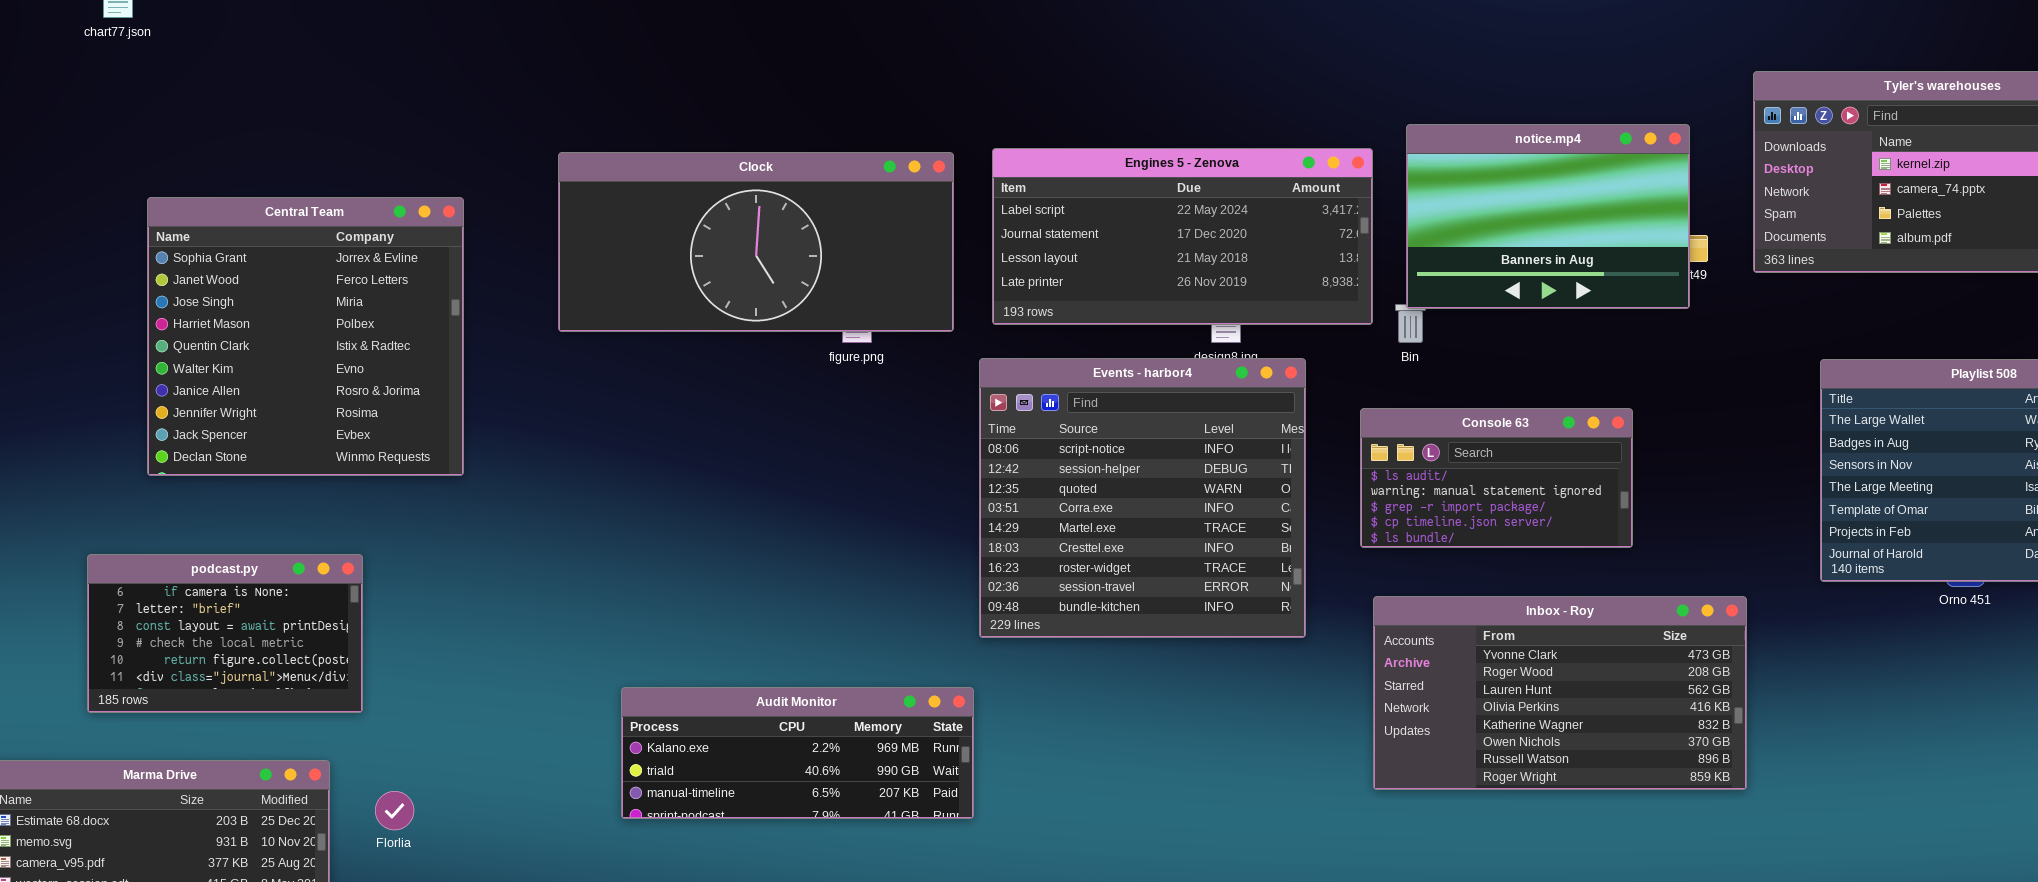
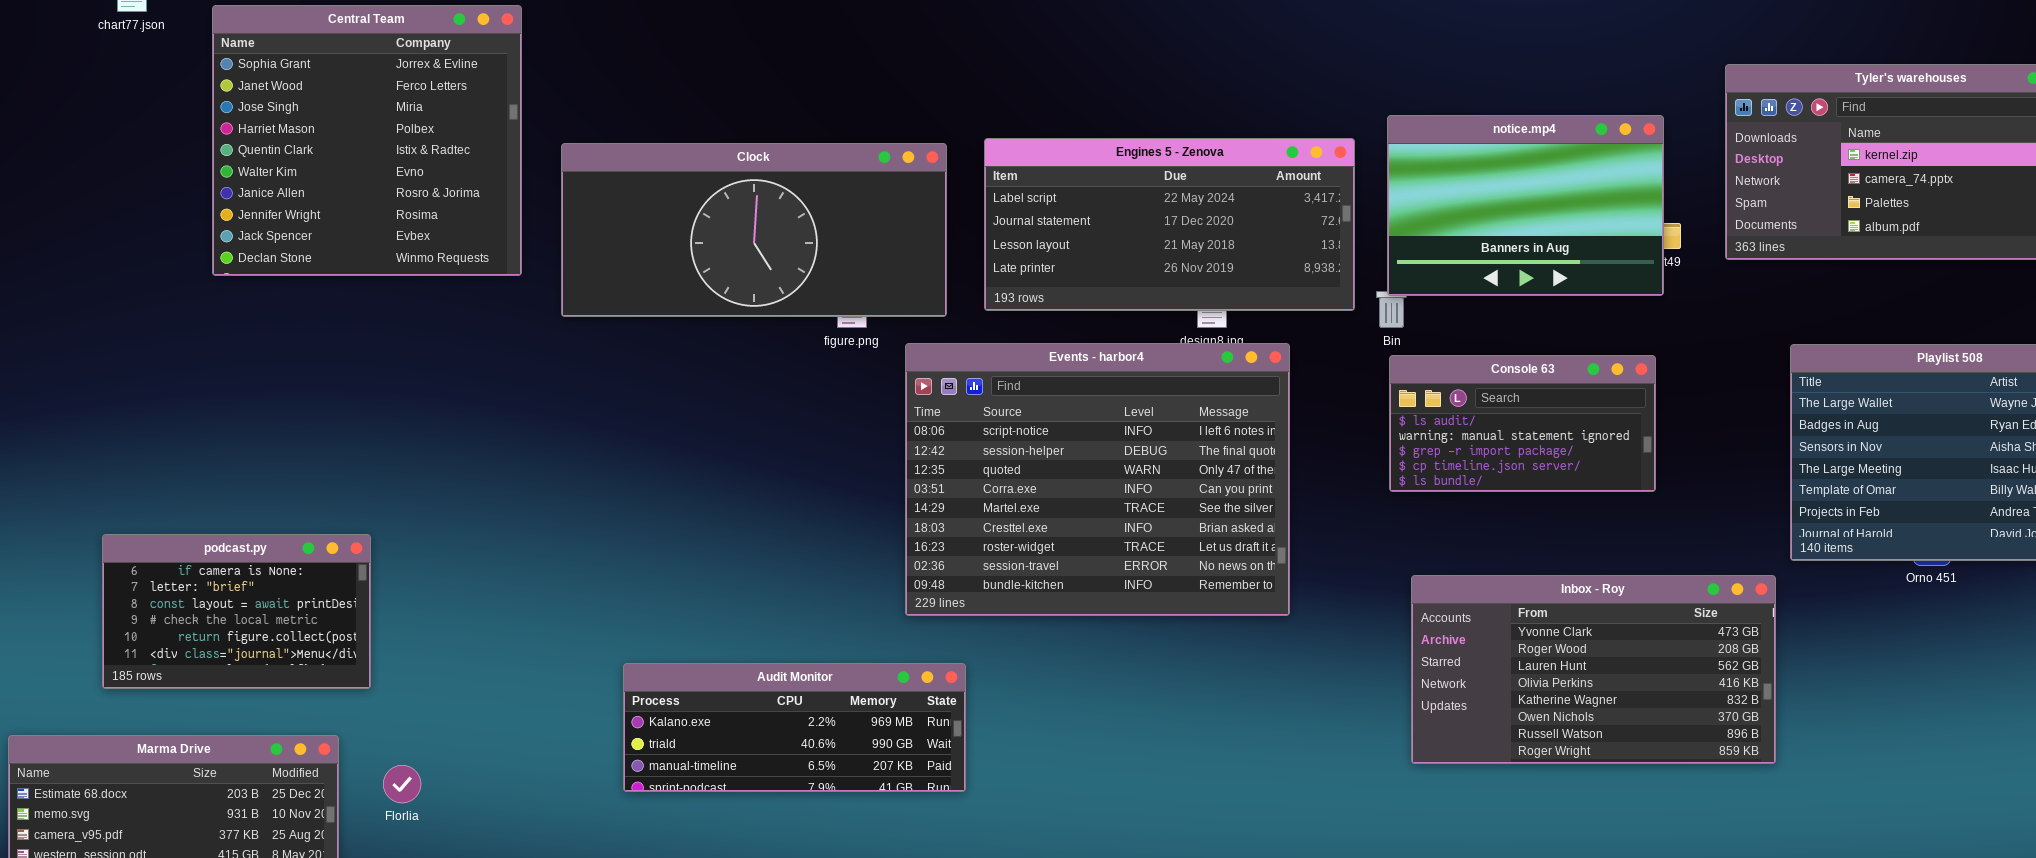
Central Team: [147,197,464,476] -> [212,5,522,276], moved
Events - harbor4: [979,358,1306,638] -> [905,343,1290,616], resized
Console 63: [1360,408,1633,548] -> [1389,355,1656,492], moved
Inbox - Roy: [1373,596,1747,790] -> [1411,575,1776,764], moved

